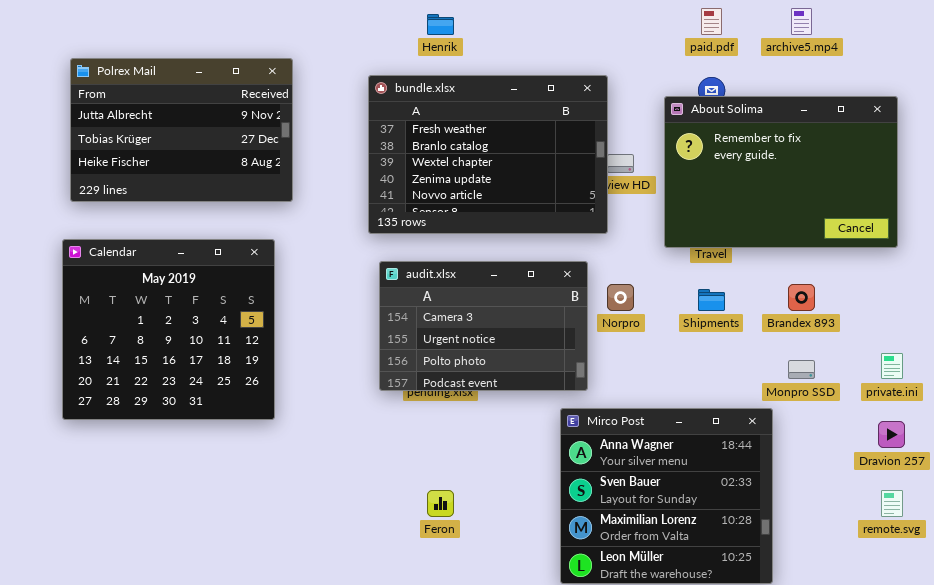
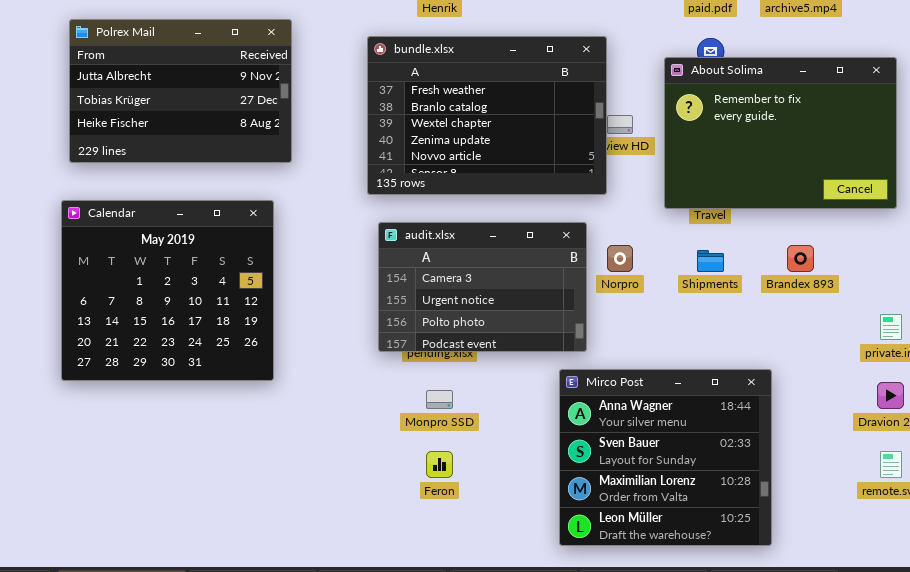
Monpro SSD: [788,360,815,379] -> [426,390,453,409], moved

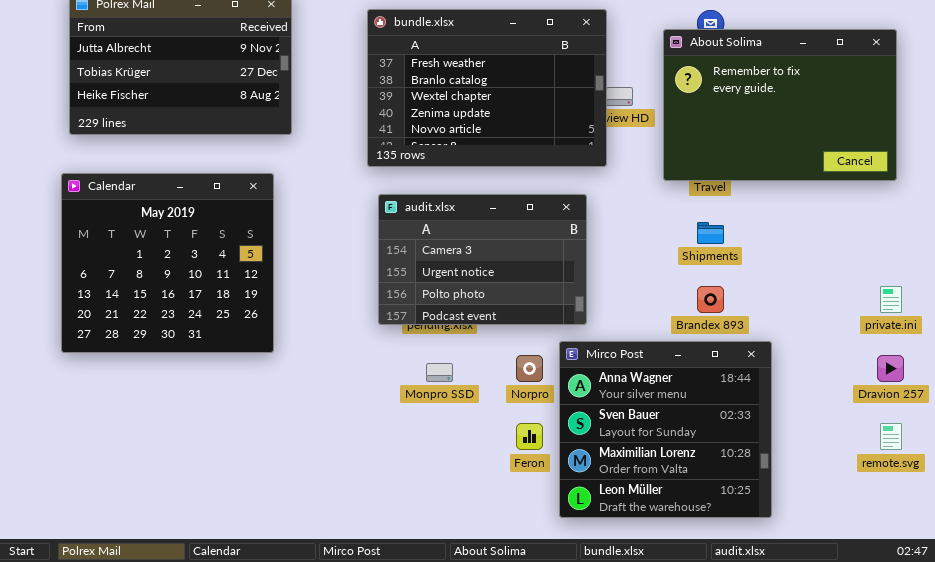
Norpro: [607,245,633,272] -> [516,355,543,382], moved
Brandex 893: [787,245,814,272] -> [697,286,724,313], moved
Feron: [426,451,453,478] -> [516,423,543,450], moved

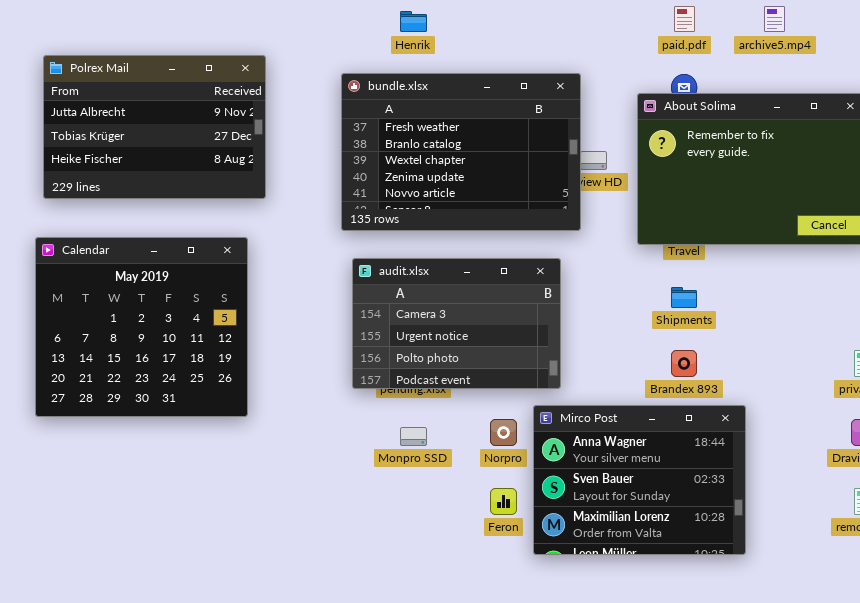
Mirco Post: [559,341,772,518] -> [533,405,746,555], resized

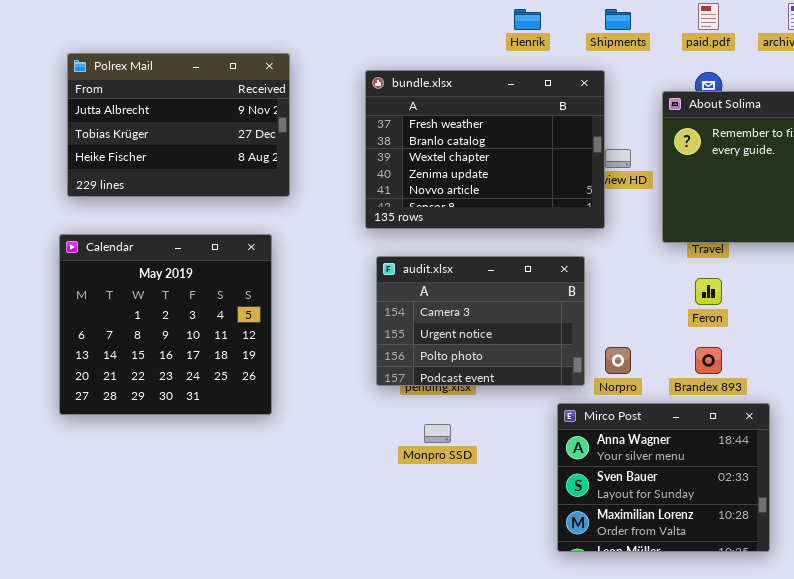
Henrik: [400,11,427,32] -> [514,9,541,30], moved
Shipments: [671,287,697,308] -> [605,9,631,30], moved
Norpro: [490,419,517,446] -> [605,347,631,374], moved
Feron: [490,488,517,515] -> [695,278,722,305], moved

